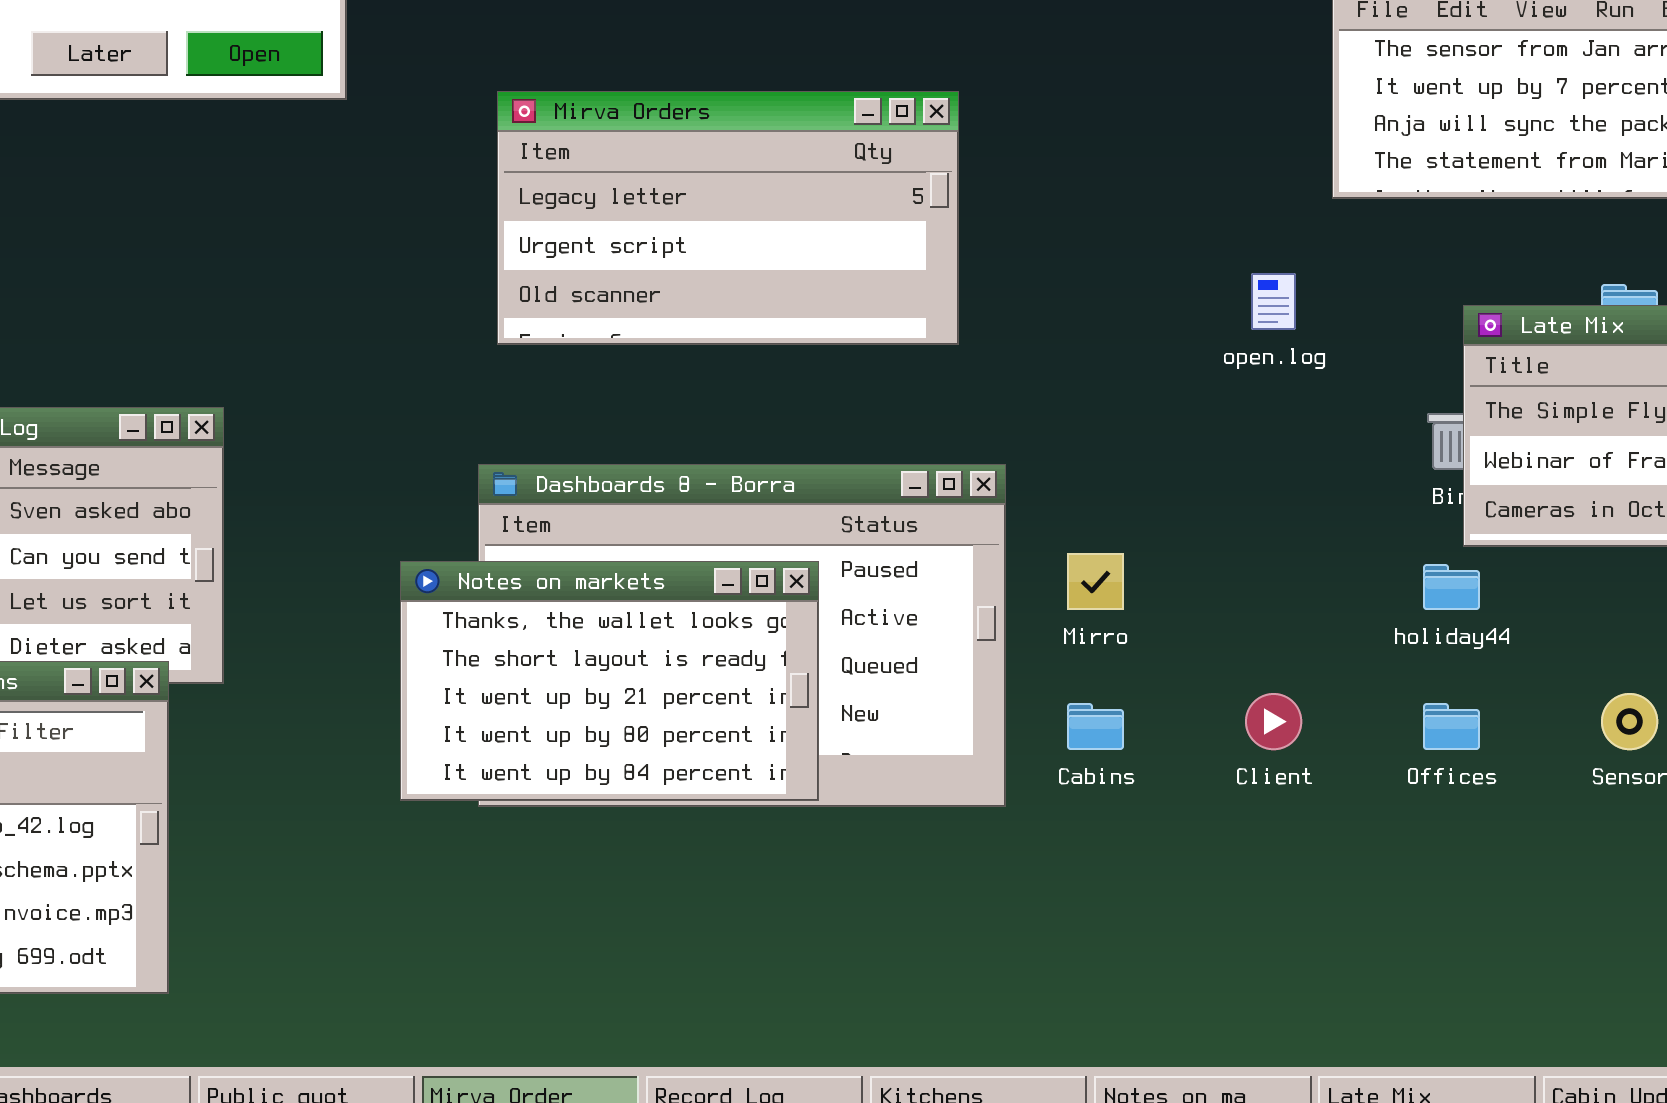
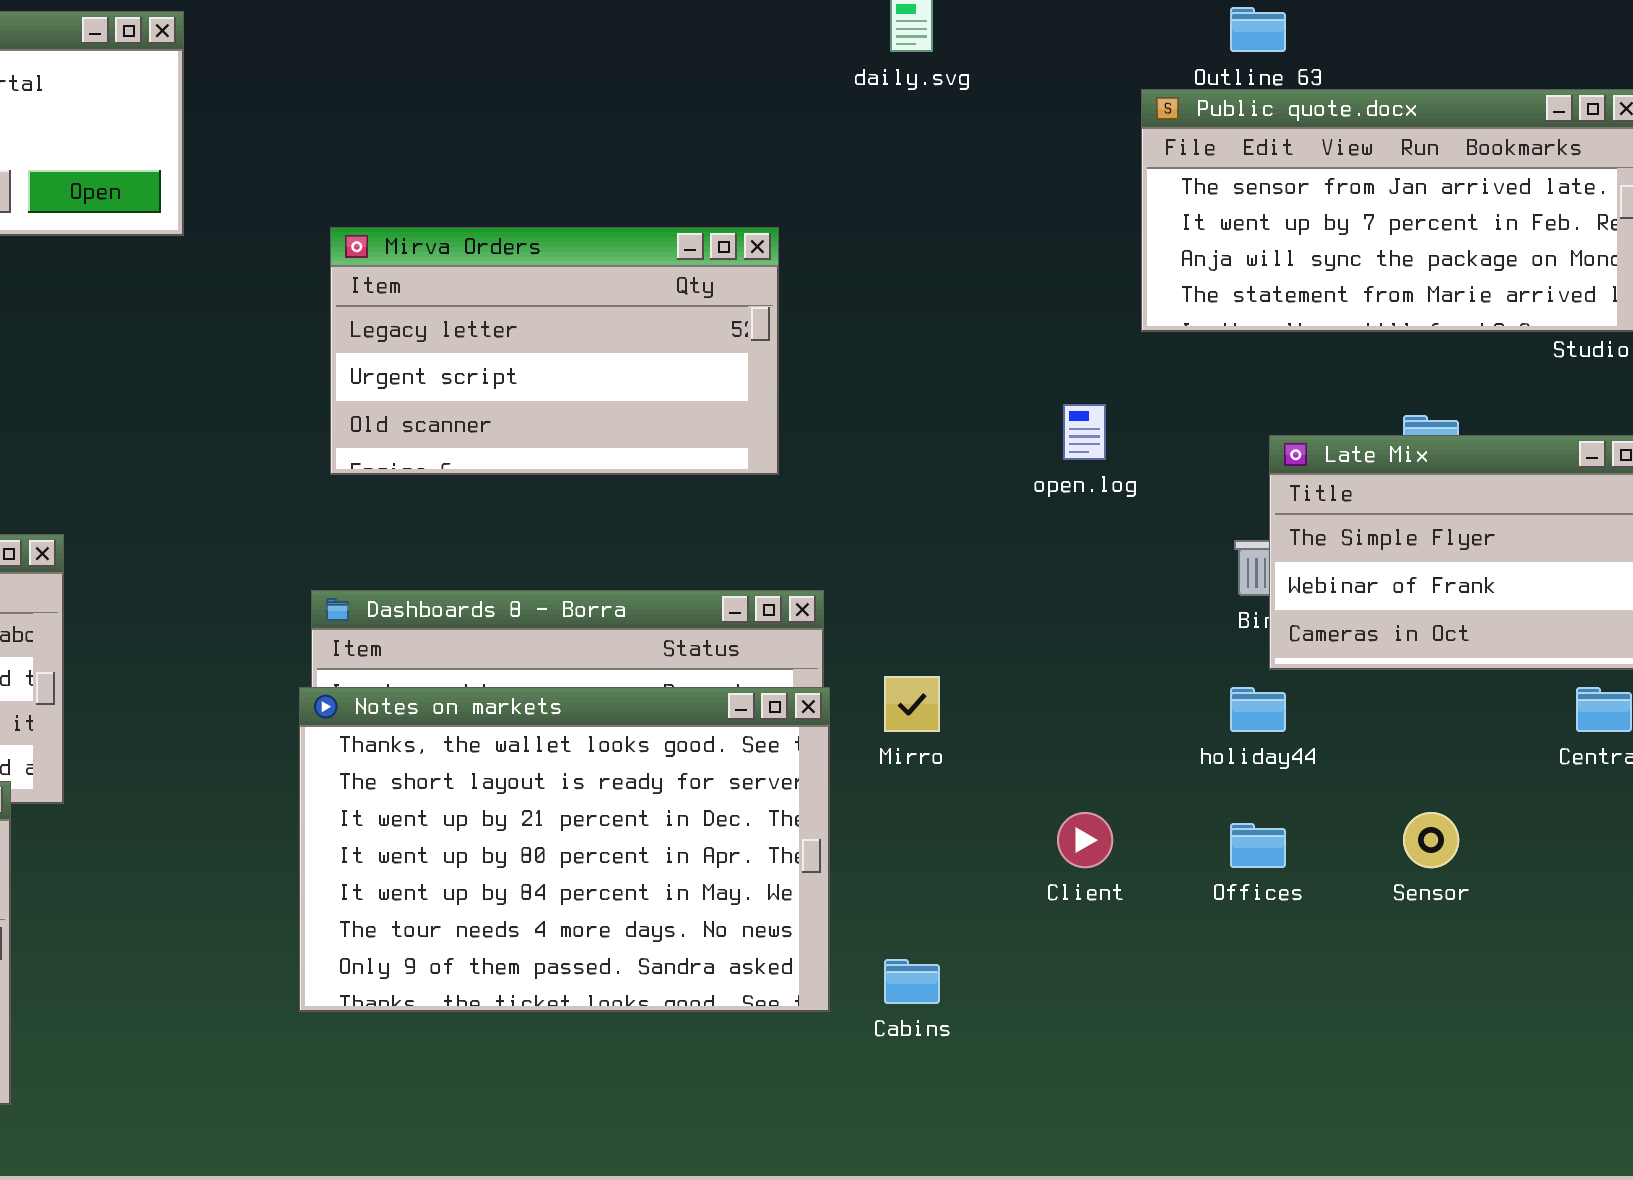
Notes on markets: [400,561,819,801] -> [299,687,830,1012], moved, resized
Cabins: [1067,703,1124,750] -> [884,959,940,1004], moved

